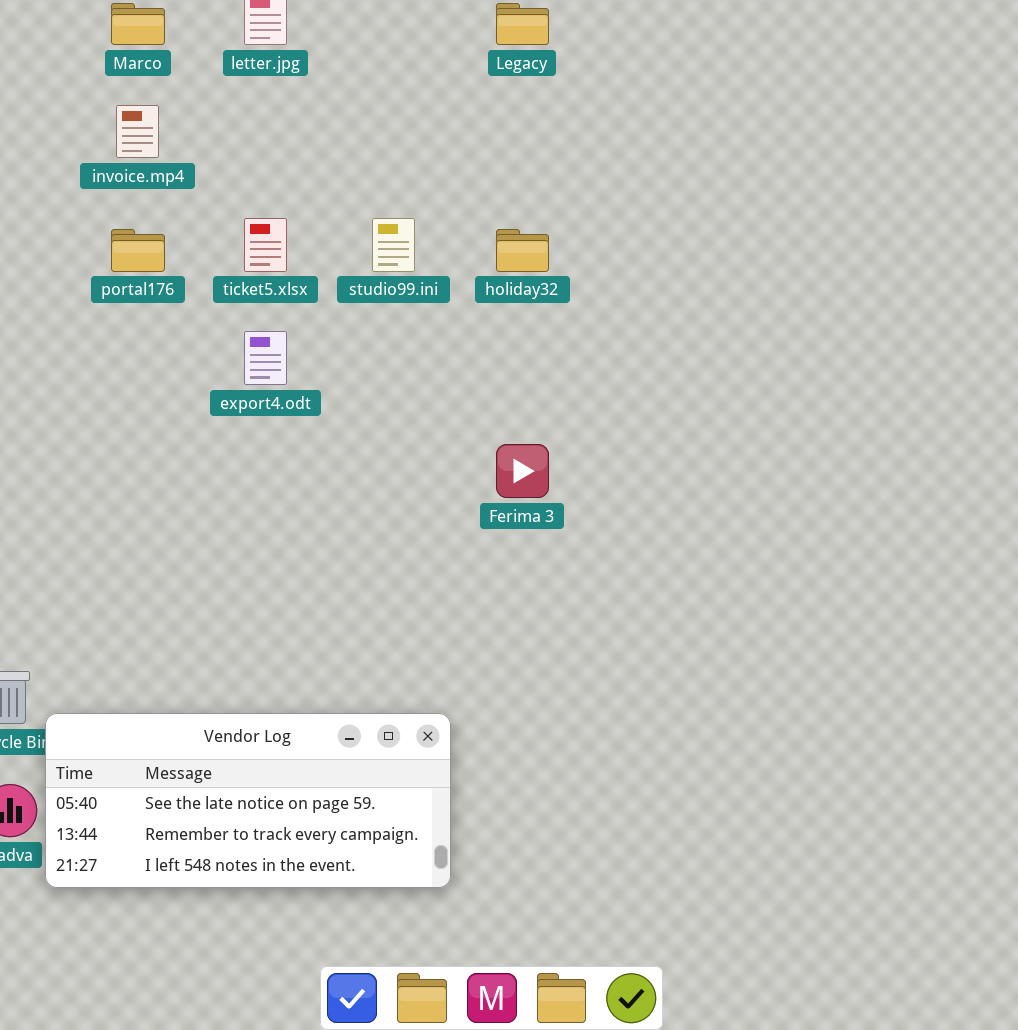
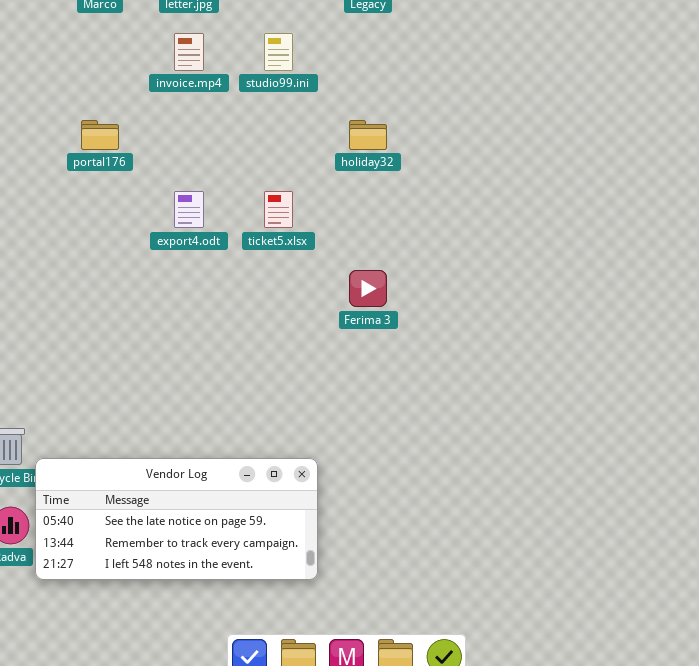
invoice.mp4: [116,105,159,158] -> [174,33,204,71], moved
ticket5.xlsx: [244,218,287,272] -> [264,191,293,228], moved
studio99.ini: [372,218,415,272] -> [264,33,293,71], moved

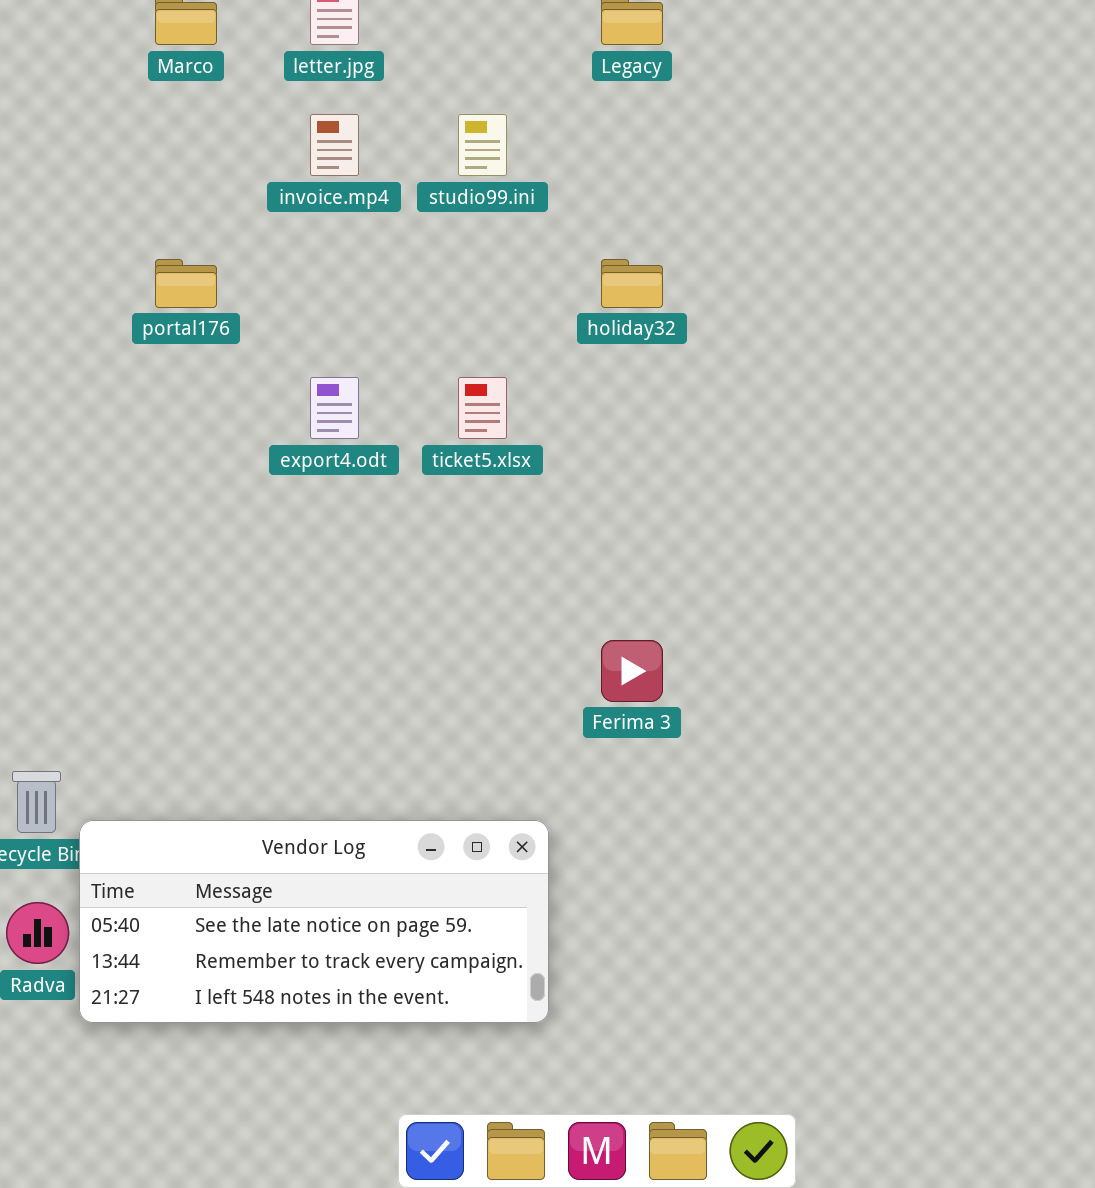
Ferima 3: [349,270,387,307] -> [601,640,663,702], moved

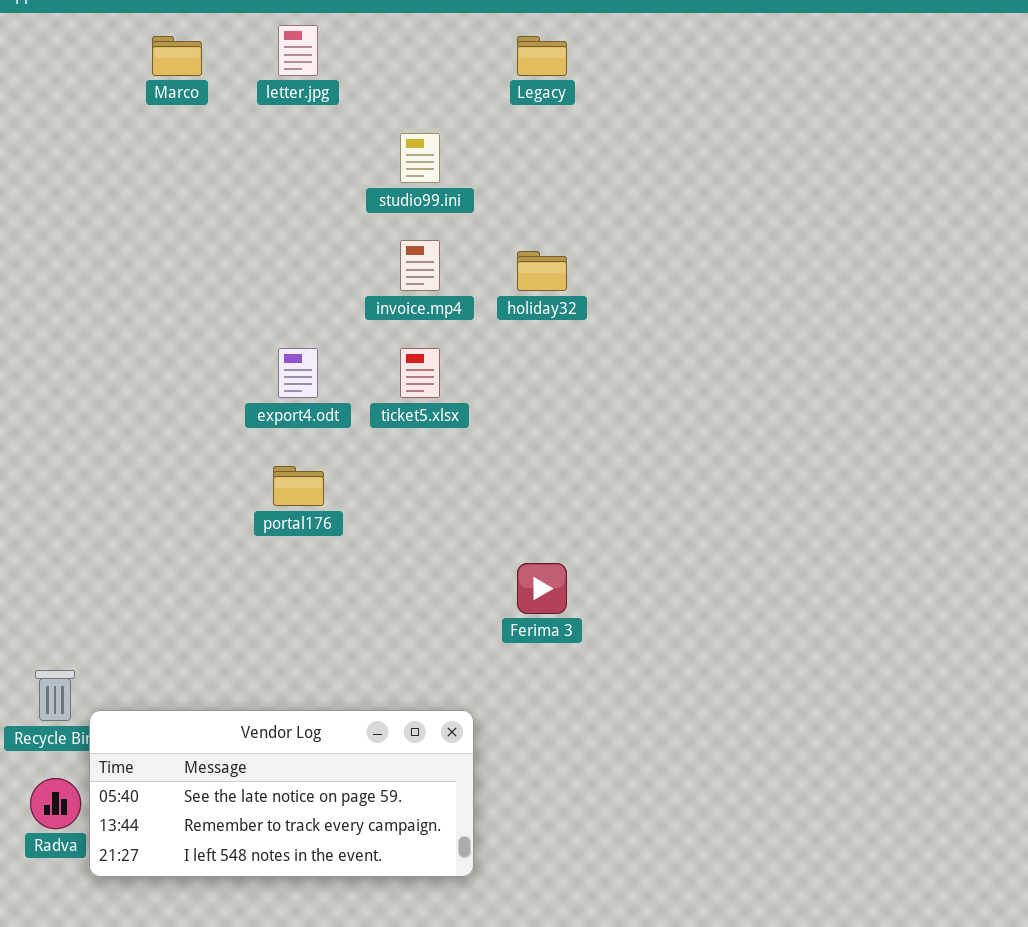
invoice.mp4: [310,114,359,176] -> [400,240,440,291], moved
portal176: [155,259,217,308] -> [273,466,324,506], moved

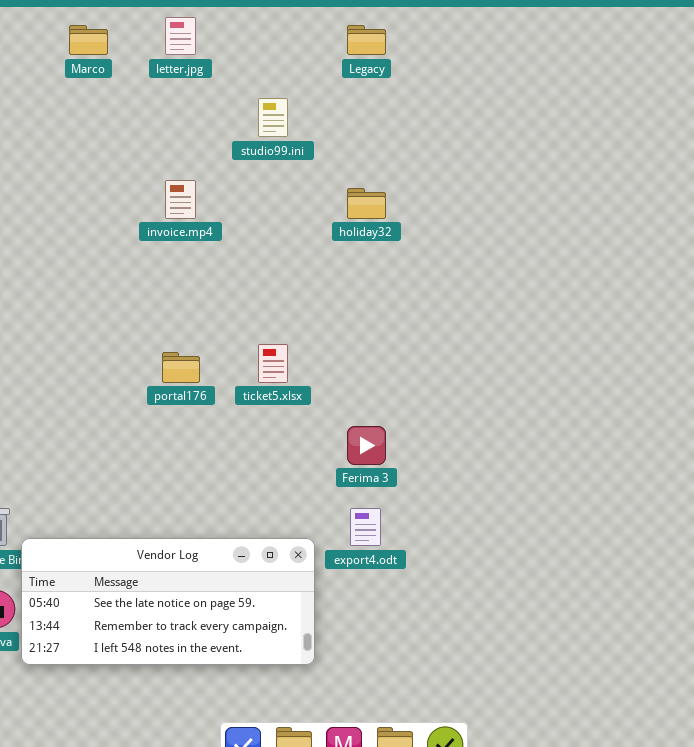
invoice.mp4: [400,240,440,291] -> [165,180,196,219], moved
export4.odt: [278,348,318,398] -> [350,508,381,546], moved
ticket5.xlsx: [400,348,440,398] -> [258,344,288,383], moved

